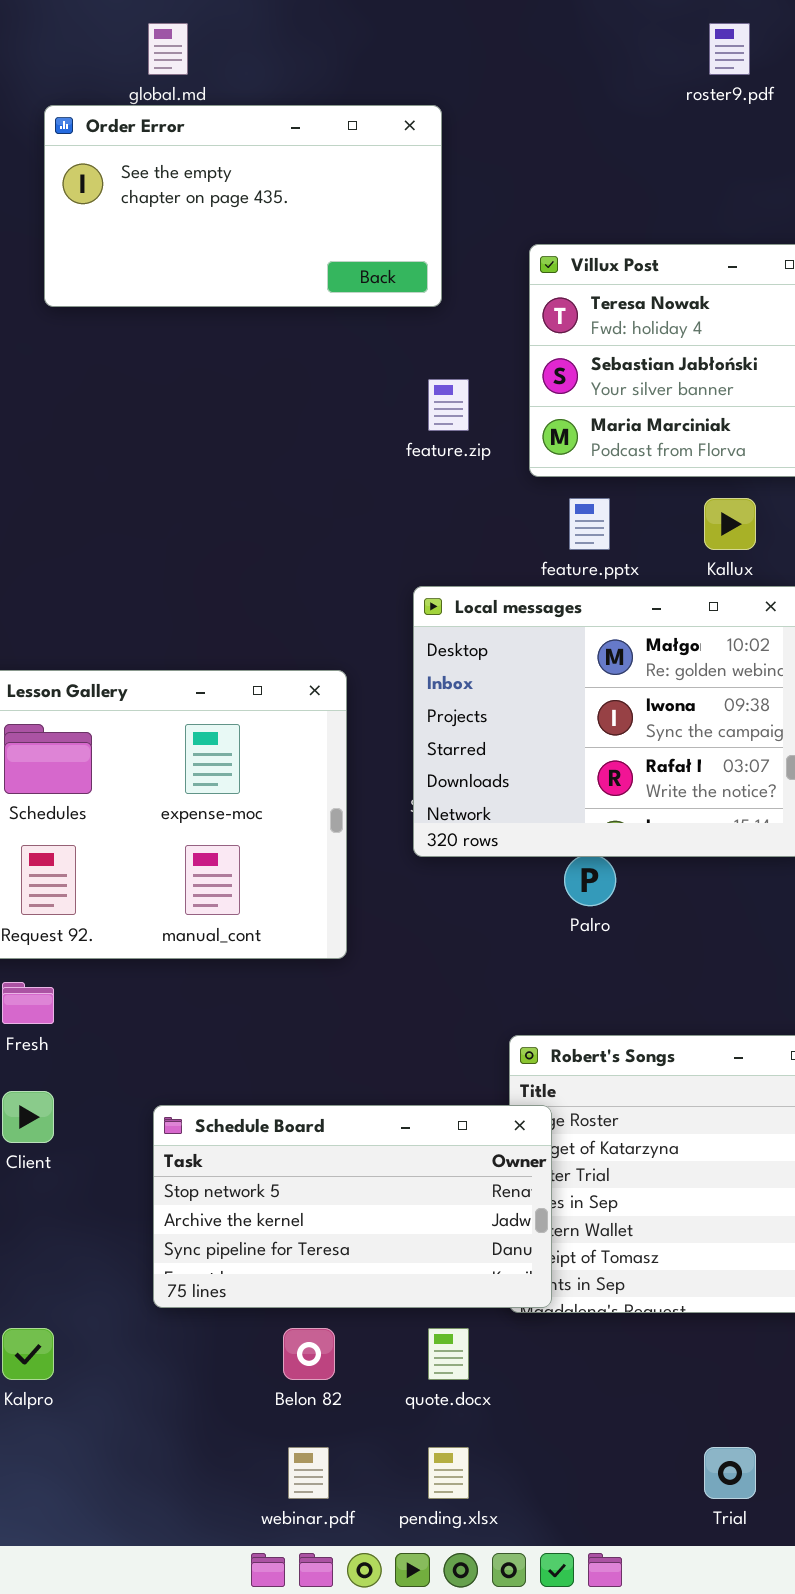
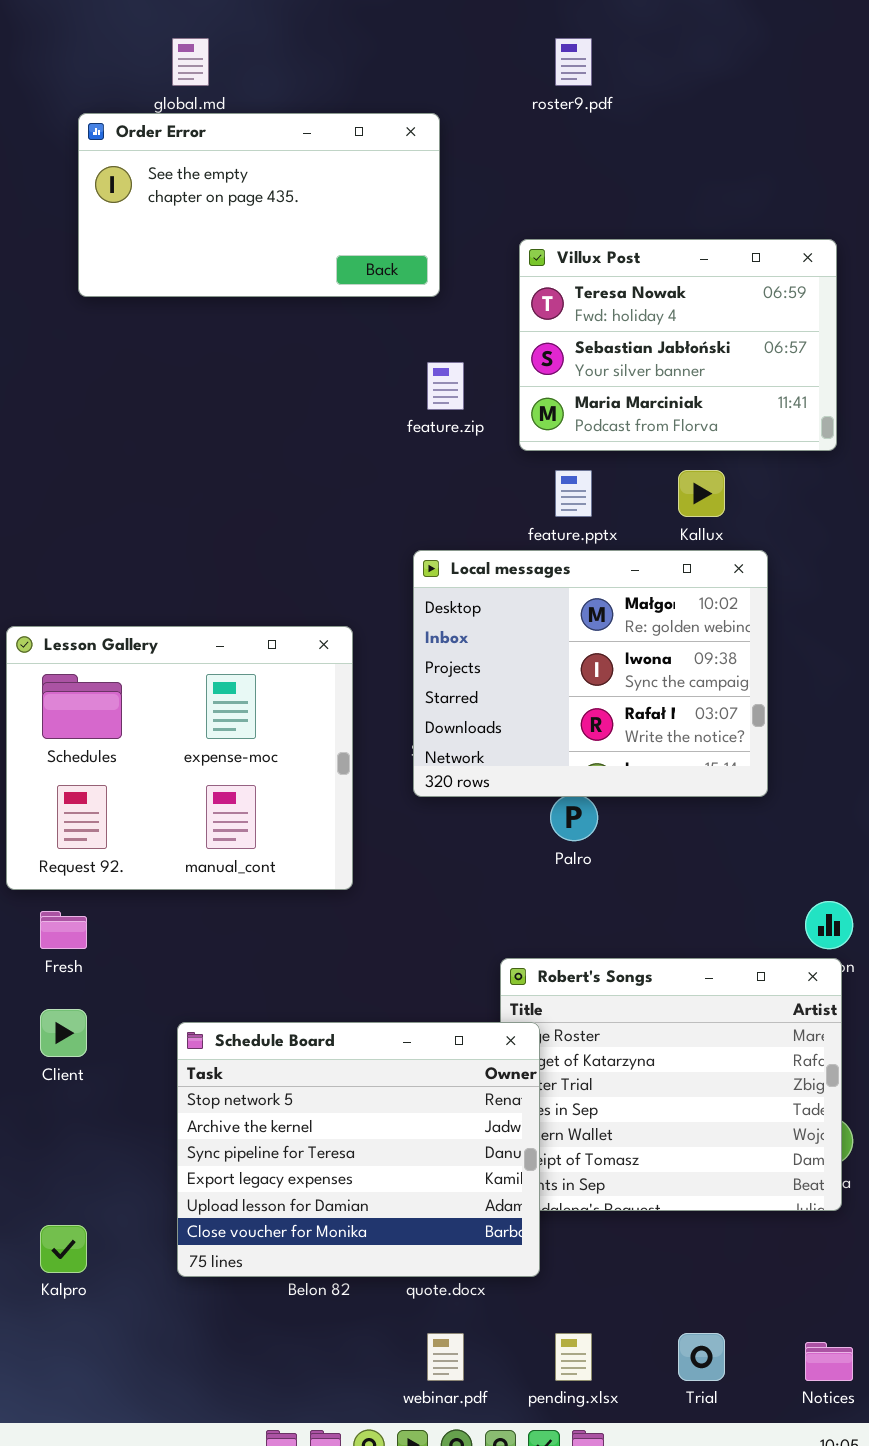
roster9.pdf: [709,23,750,75] -> [555,38,592,86], moved
Schedule Board: [153,1105,552,1308] -> [177,1022,540,1277], resized
webinar.pdf: [288,1447,329,1499] -> [427,1333,464,1381], moved
pending.xlsx: [428,1447,469,1499] -> [555,1333,592,1381], moved

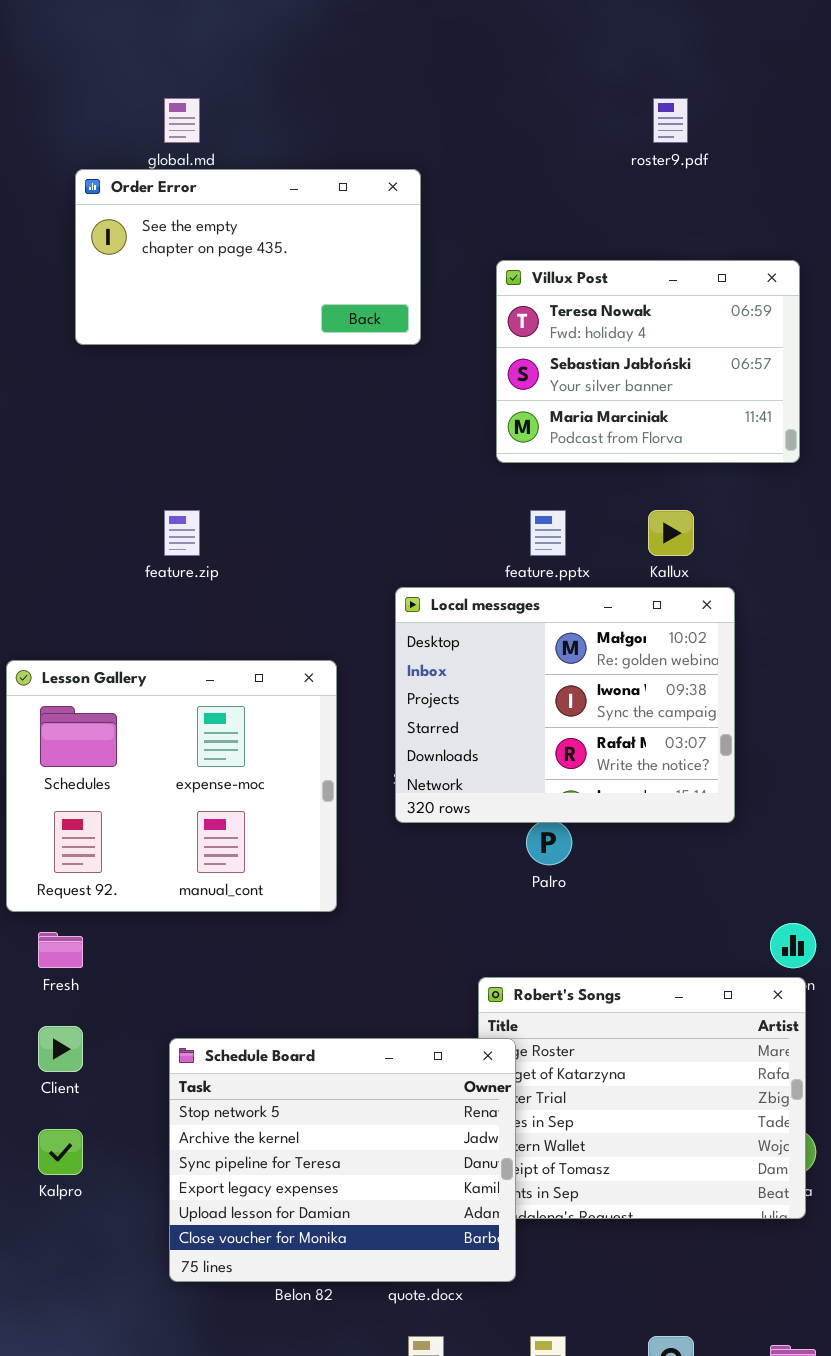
roster9.pdf: [555,38,592,86] -> [653,98,688,143], moved
Villux Post: [519,239,837,451] -> [496,260,800,463], moved
feature.zip: [427,362,464,410] -> [164,510,200,556], moved
Kalpro: [40,1225,87,1273] -> [38,1129,83,1175], moved

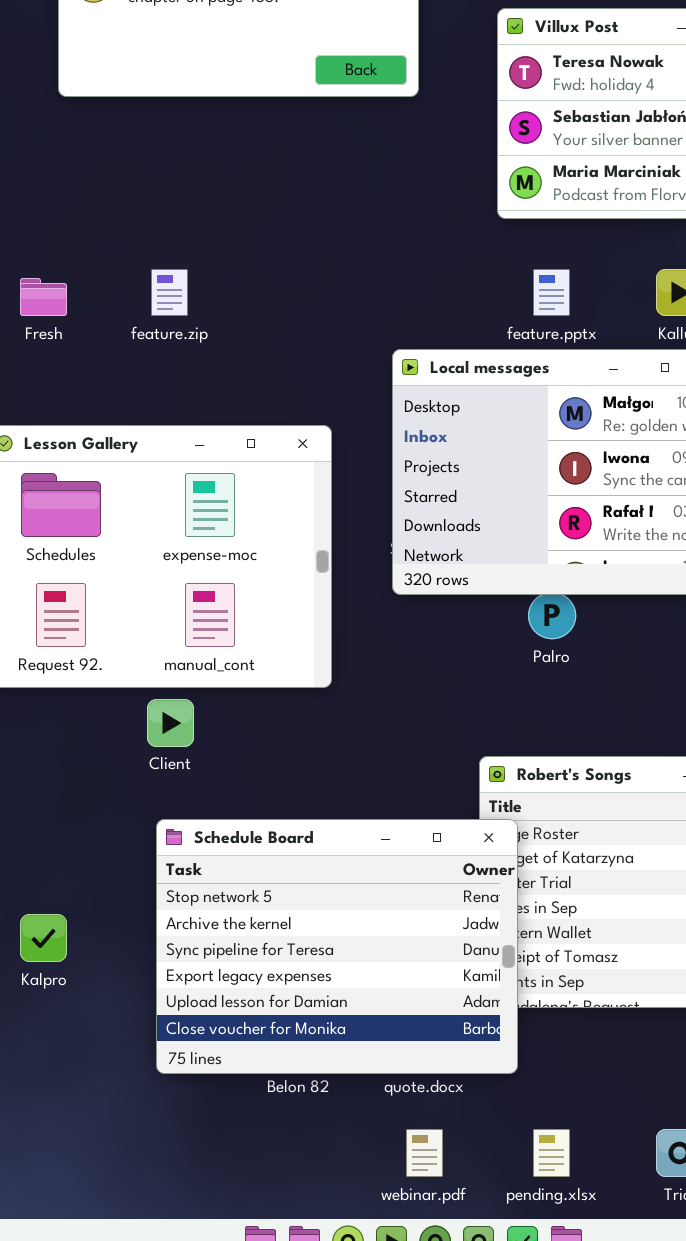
Fresh: [38,932,83,968] -> [20,278,67,316], moved
Client: [38,1026,83,1072] -> [147,699,194,747], moved

